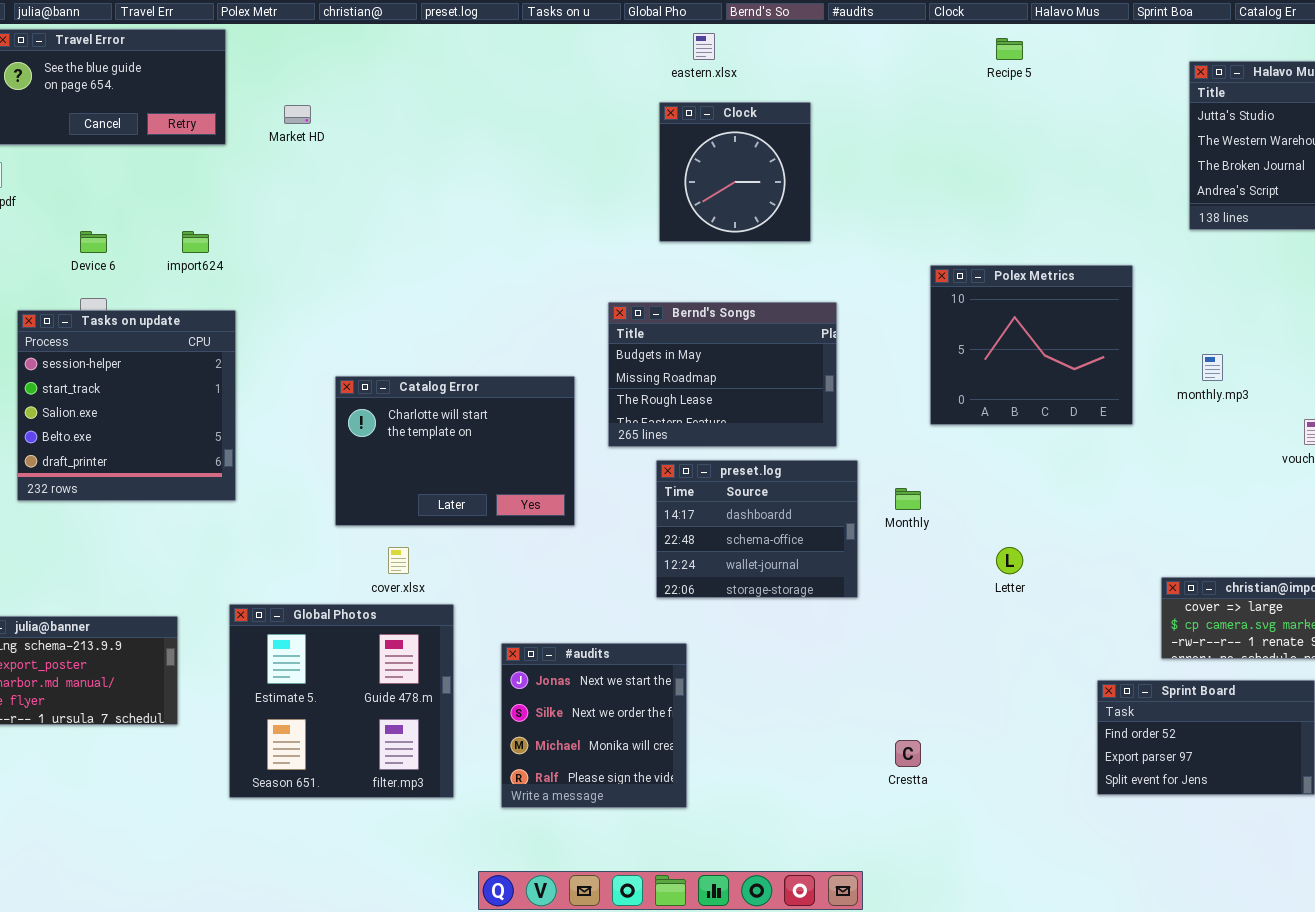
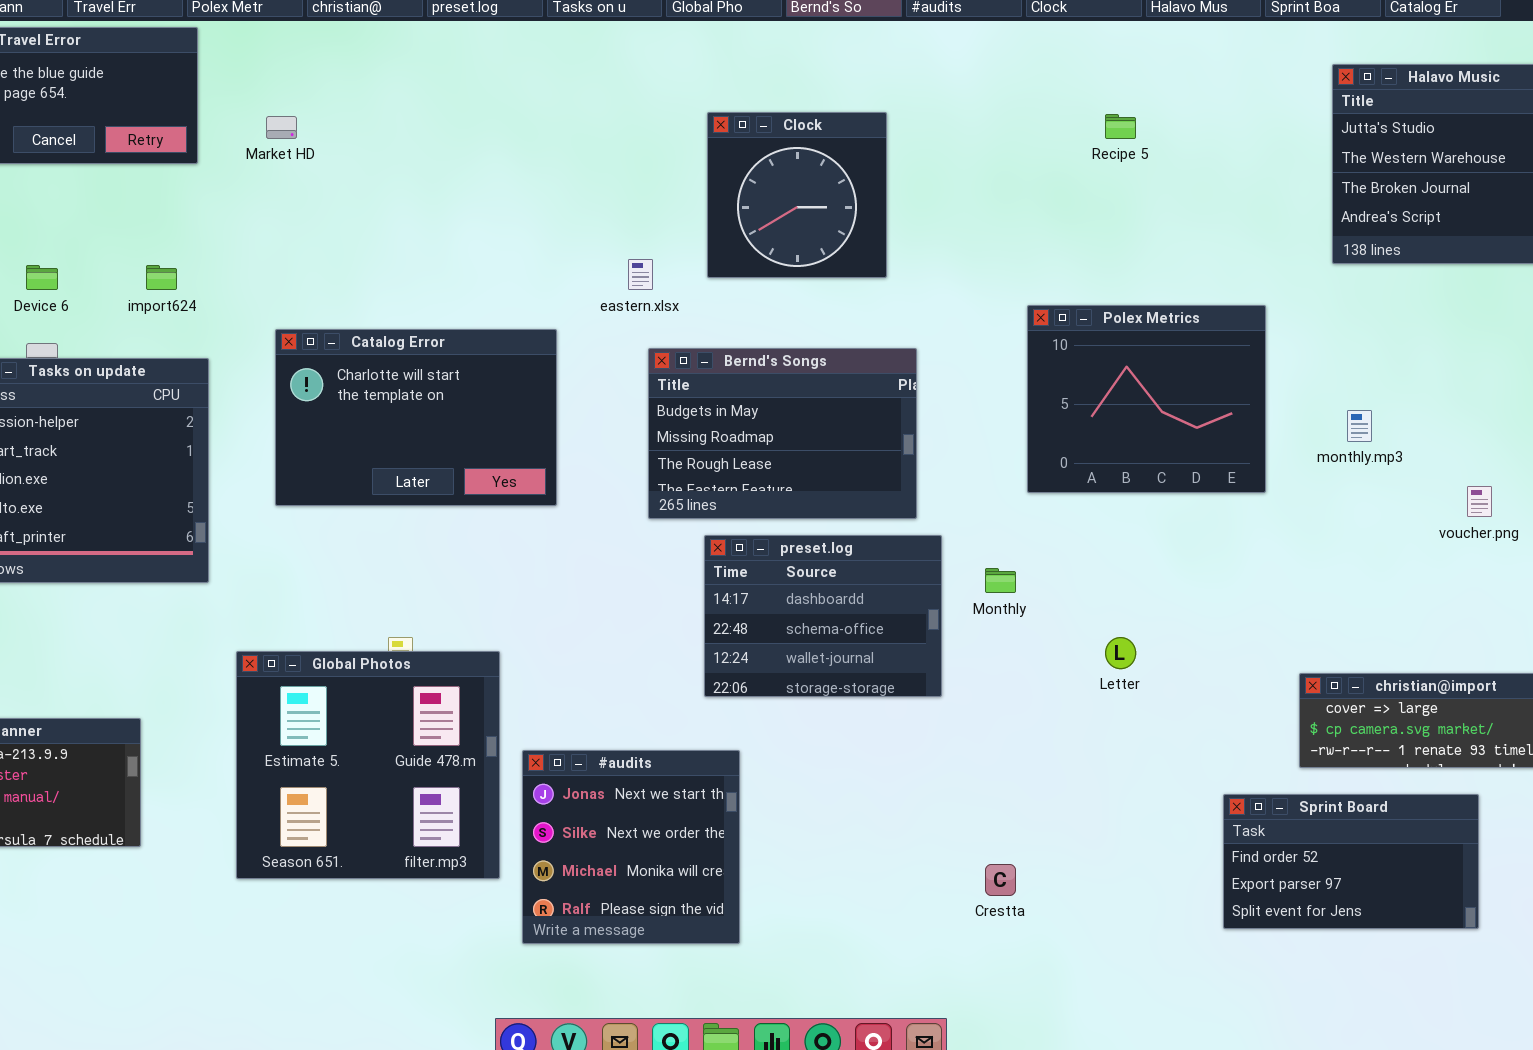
eastern.xlsx: [693,33,715,60] -> [628,259,653,290], moved
Recipe 5: [996,38,1023,60] -> [1105,114,1136,139], moved
Catalog Error: [335,376,575,526] -> [275,329,557,506], moved
Global Photos: [229,604,454,798] -> [236,651,500,879], moved

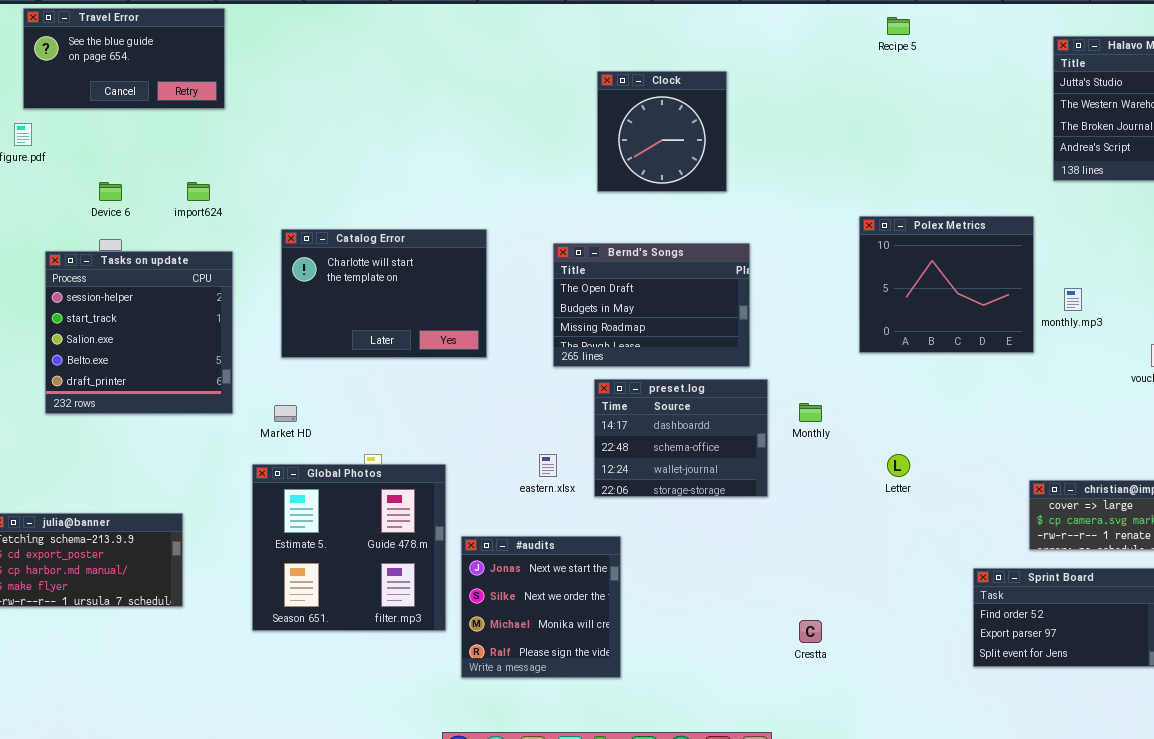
Recipe 5: [1105,114,1136,139] -> [887,17,910,35], moved
Market HD: [266,116,297,139] -> [274,405,297,422], moved
eastern.xlsx: [628,259,653,290] -> [539,454,557,477], moved
Polex Metrics: [1027,305,1266,493] -> [859,216,1034,353], moved
Bernd's Songs: [648,348,917,519] -> [553,243,750,367], scrolled up 1 row

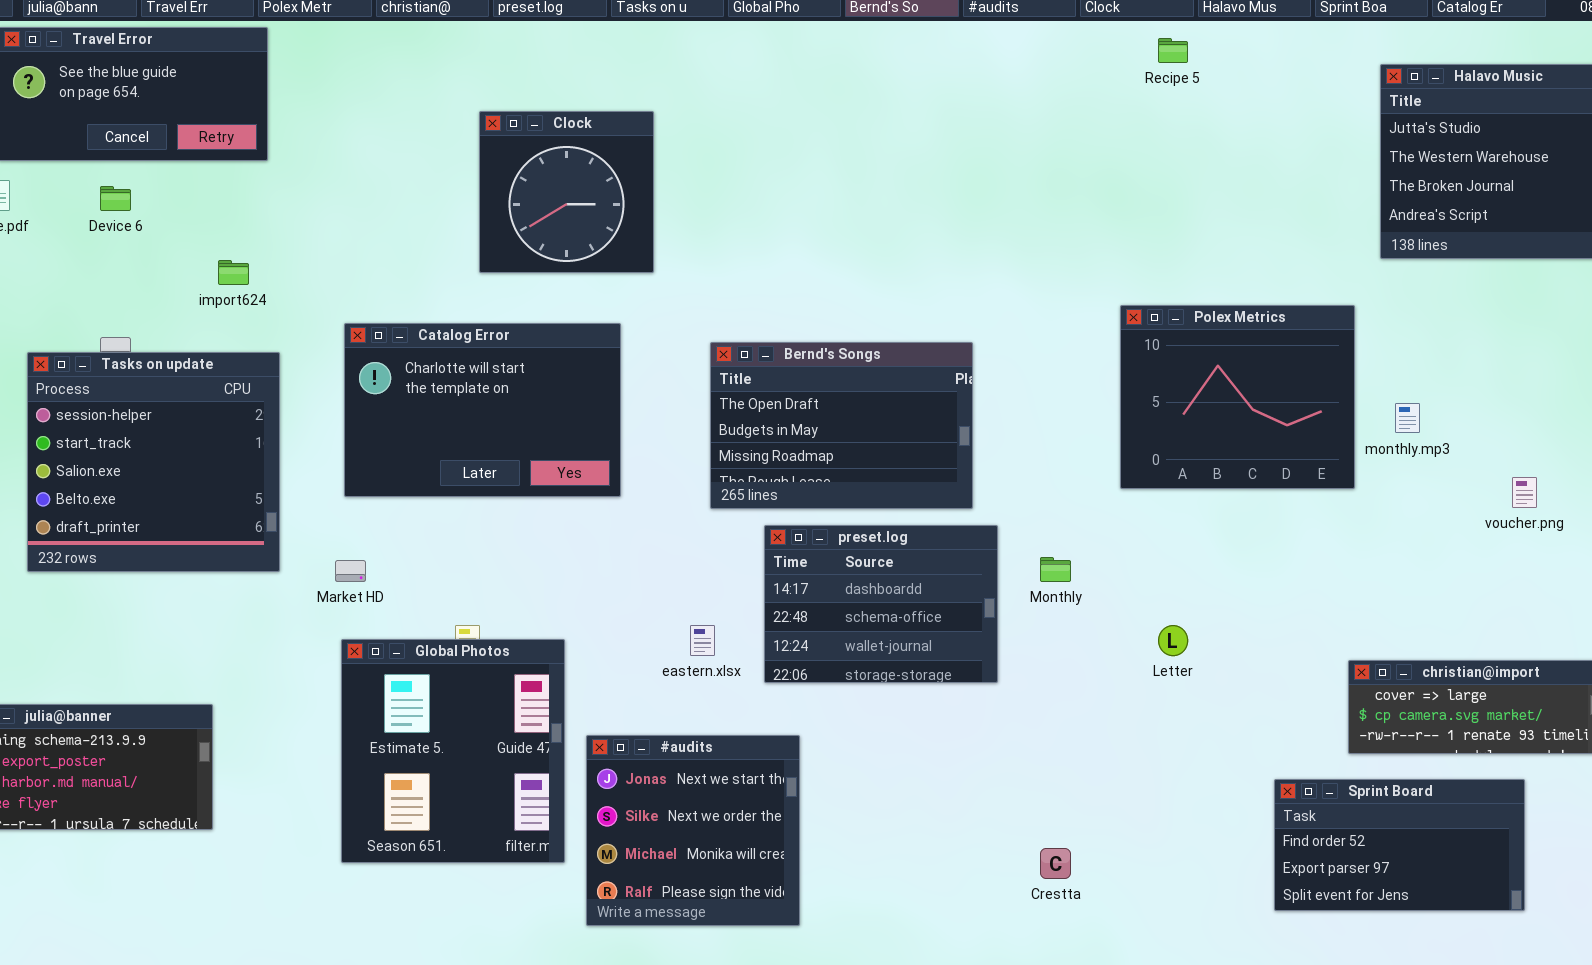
Clock: [597,71,727,192] -> [479,111,654,273], moved
Device 6: [99,182,122,201] -> [100,186,131,211], moved
Global Photos: [252,464,446,631] -> [341,639,565,863], resized

